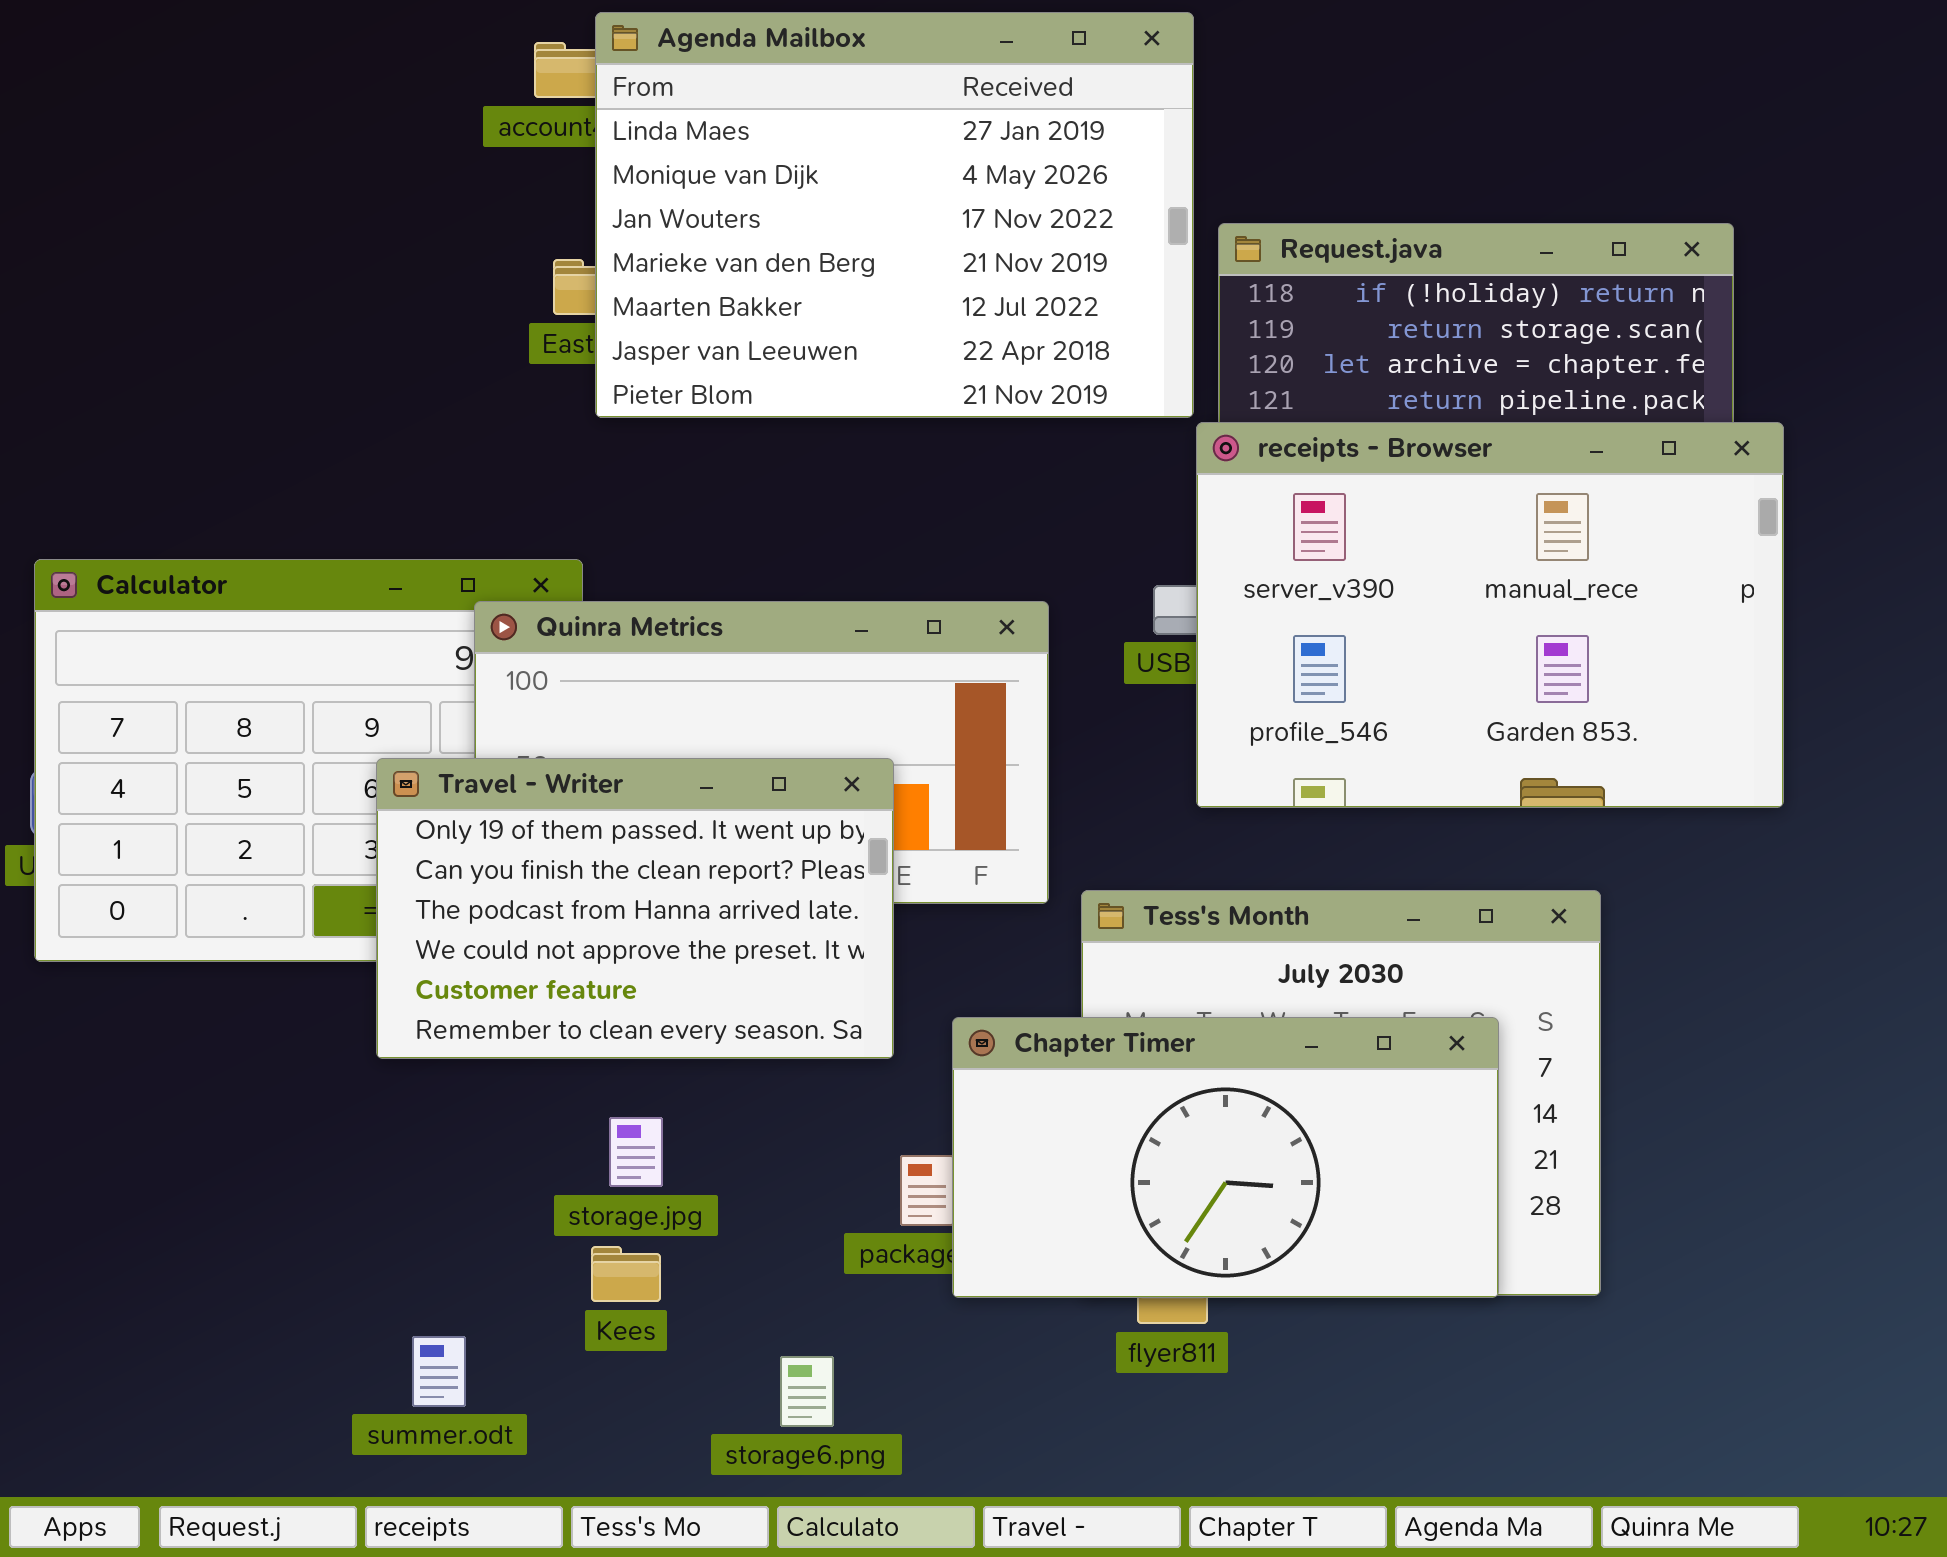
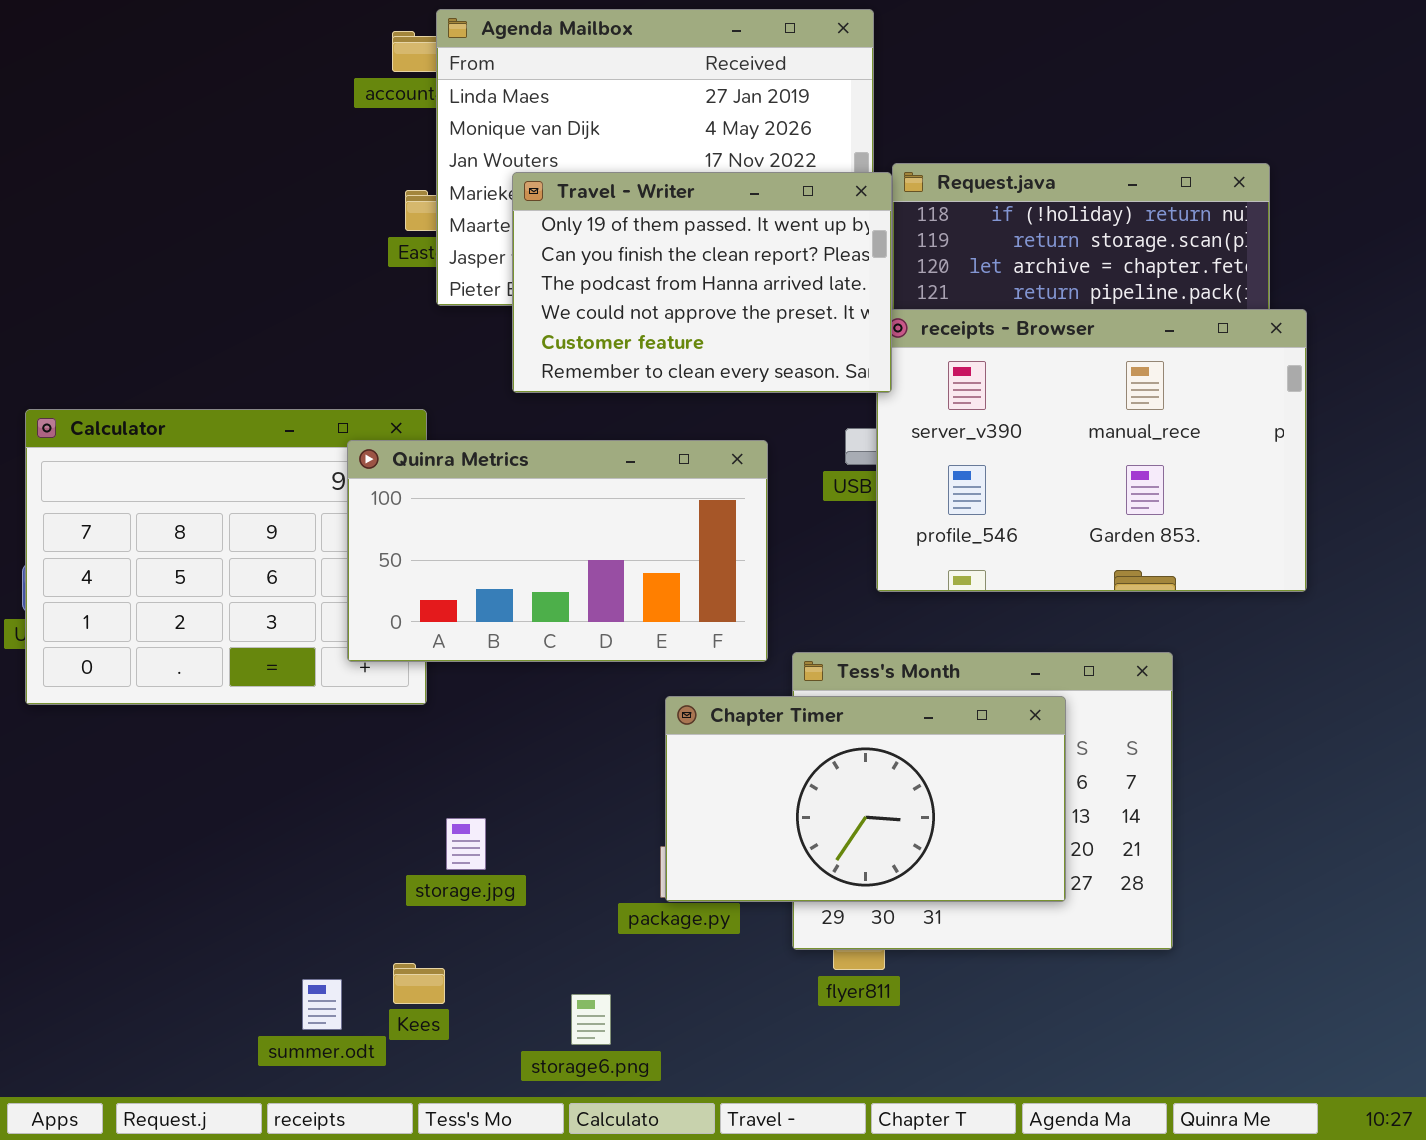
Travel - Writer: [376,758,894,1059] -> [512,172,892,393], moved
Chapter Timer: [952,1017,1499,1298] -> [665,696,1066,902], moved
Kees: [591,1246,661,1302] -> [393,963,445,1004], moved

